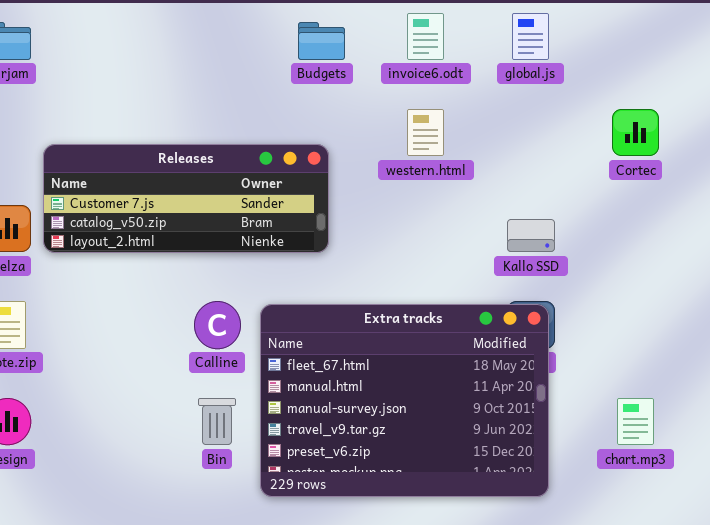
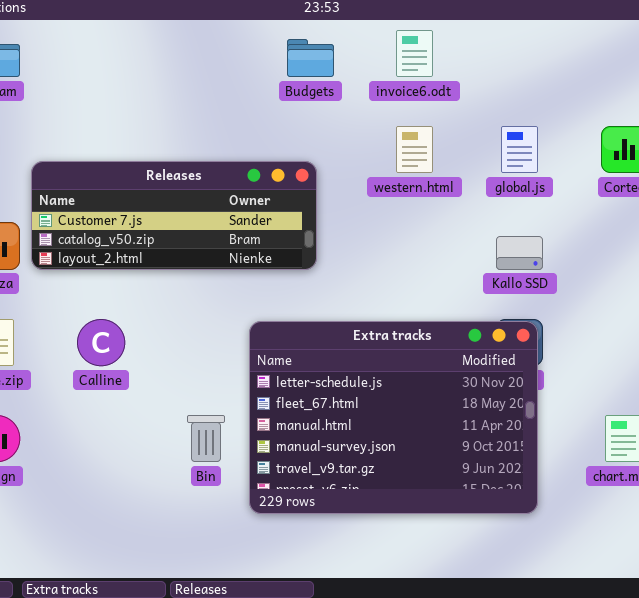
global.js: [512,13,549,60] -> [501,126,538,173], moved
Calline: [194,301,241,349] -> [77,319,125,366], moved
Extra tracks: [260,304,549,497] -> [249,321,538,514], scrolled up 1 row

